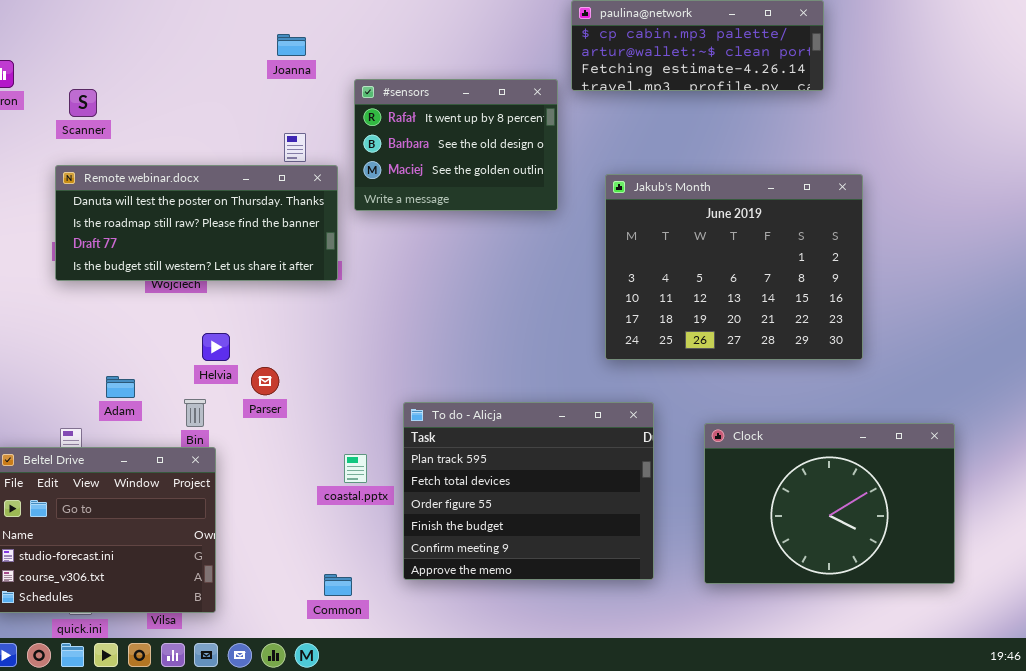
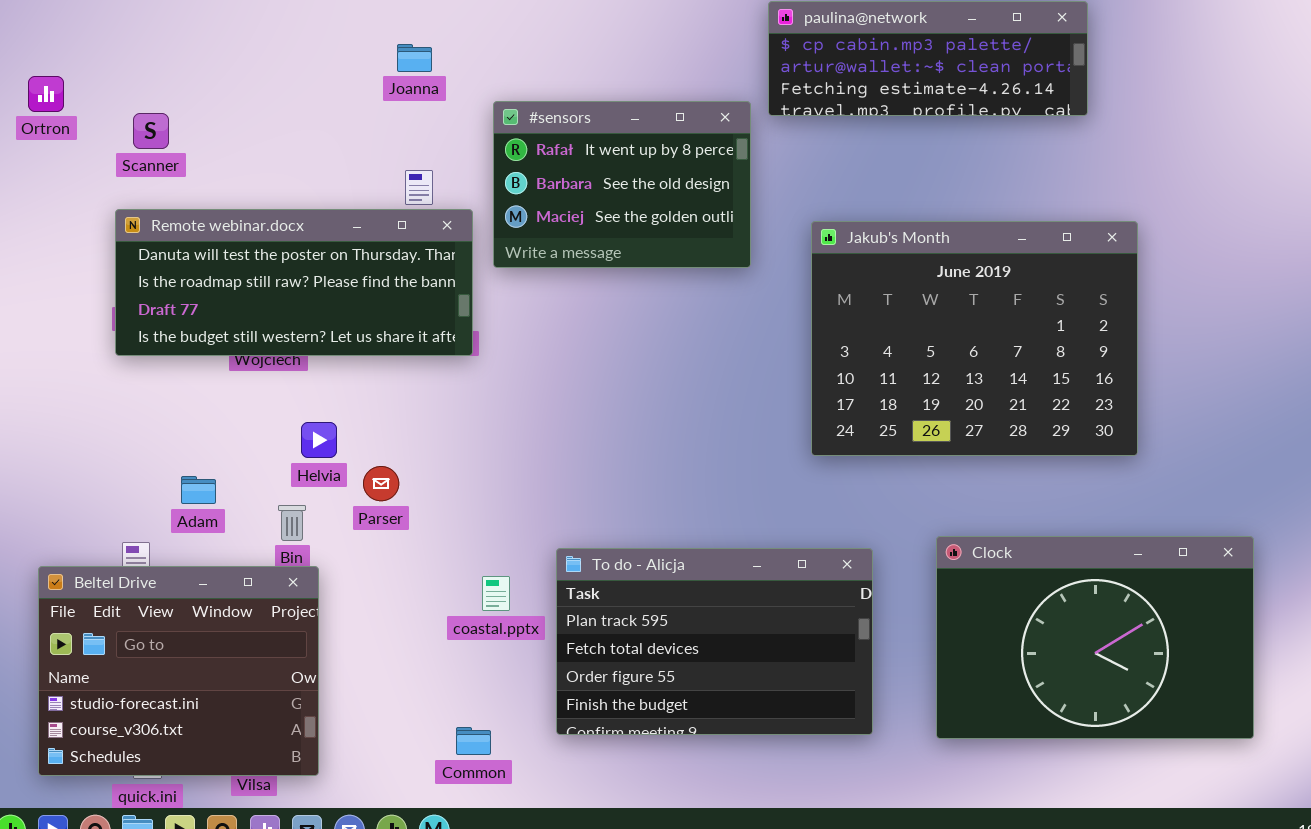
To do - Alicja: [403,402,654,580] -> [556,548,873,735], resized

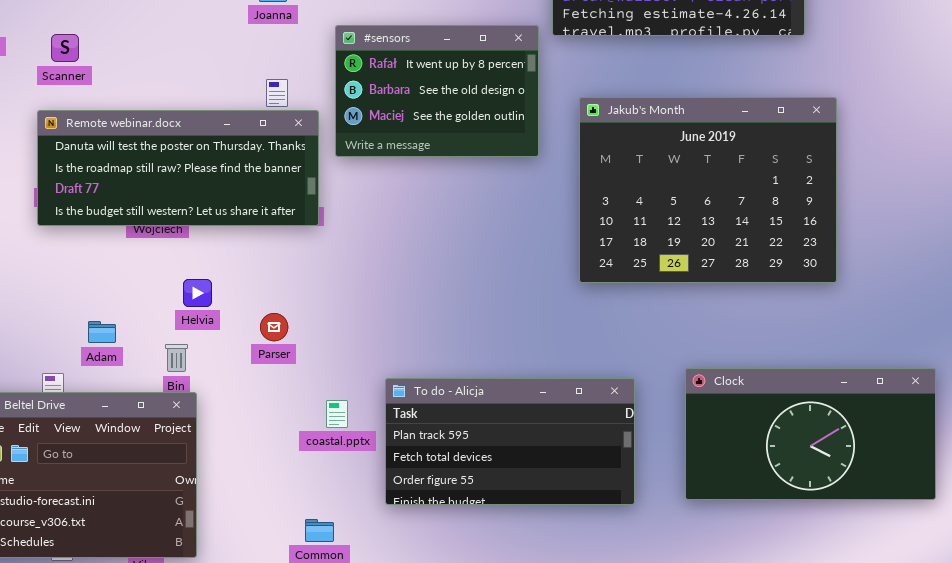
Jakub's Month: [811,221,1138,456] -> [579,97,837,283], moved
Parser: [363,466,399,501] -> [260,313,288,341], moved
Clock: [936,536,1254,739] -> [685,368,936,500], resized
To do - Alicja: [556,548,873,735] -> [385,378,635,505], resized

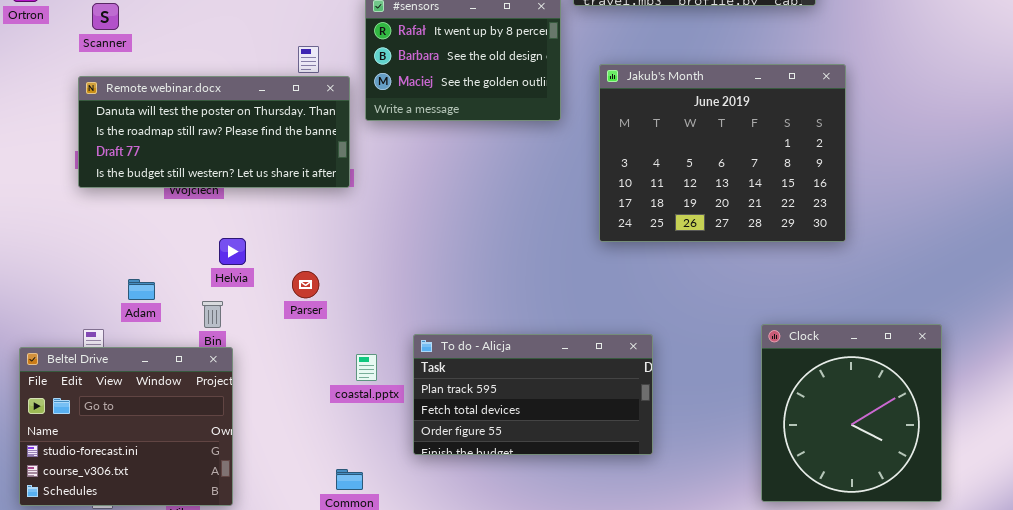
Clock: [685,368,936,500] -> [761,324,942,502], resized

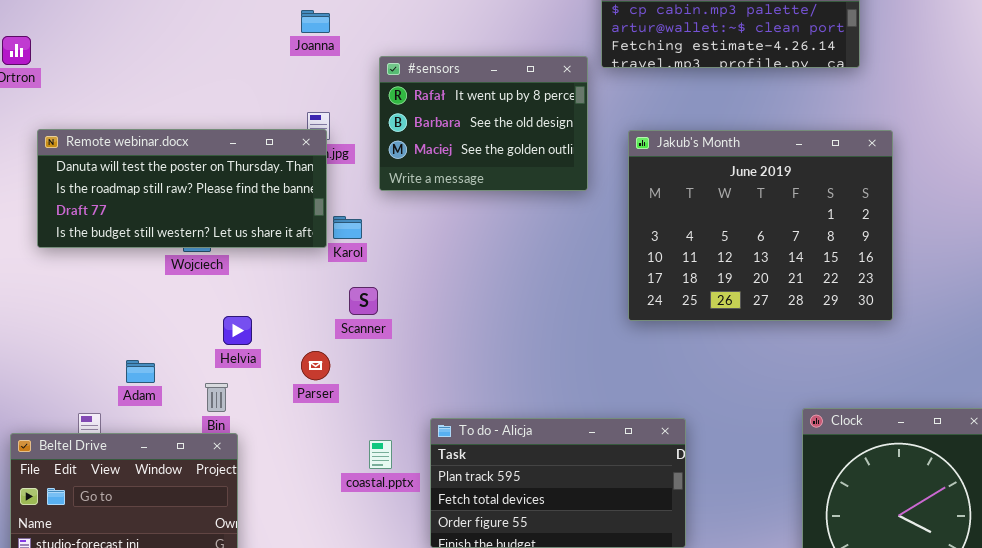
Scanner: [92,3,119,30] -> [349,287,378,315], moved
Remote webinar.docx: [78,76,350,188] -> [37,129,327,248], moved

